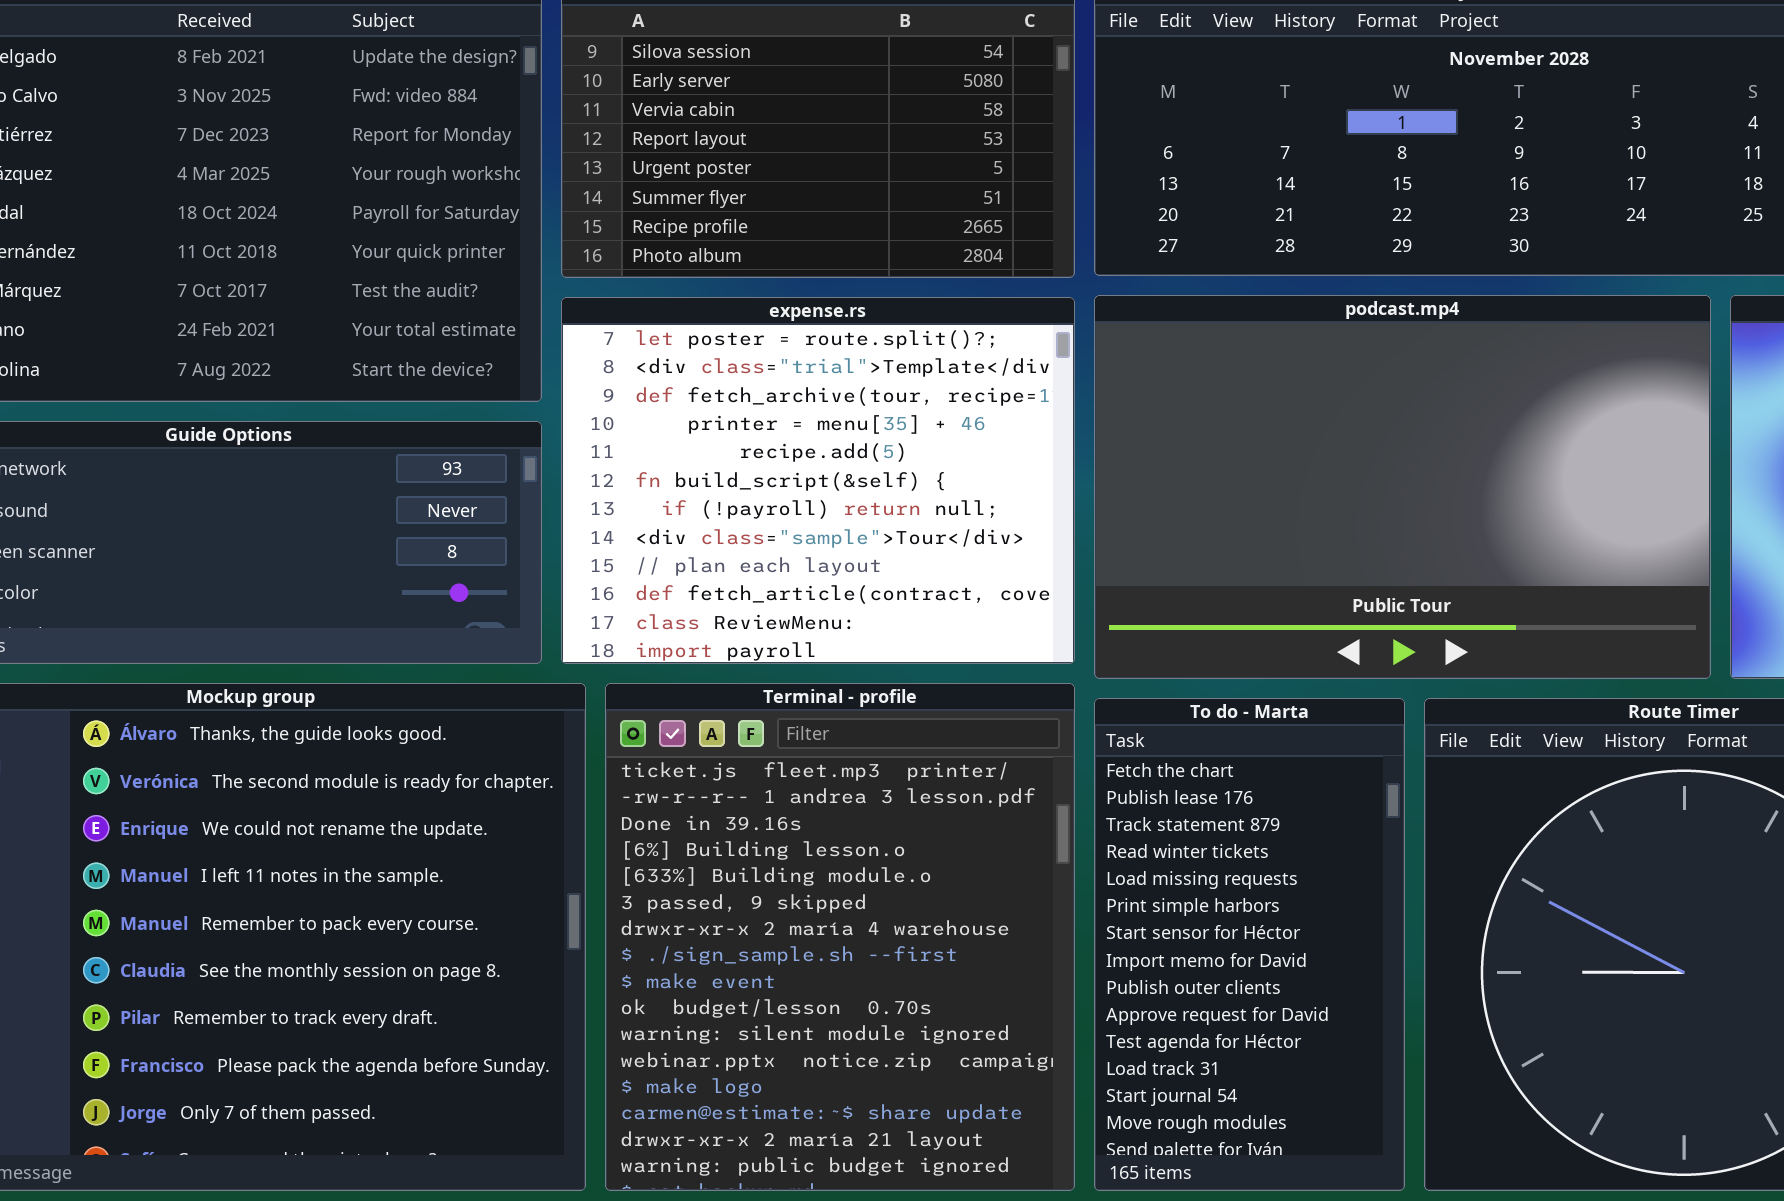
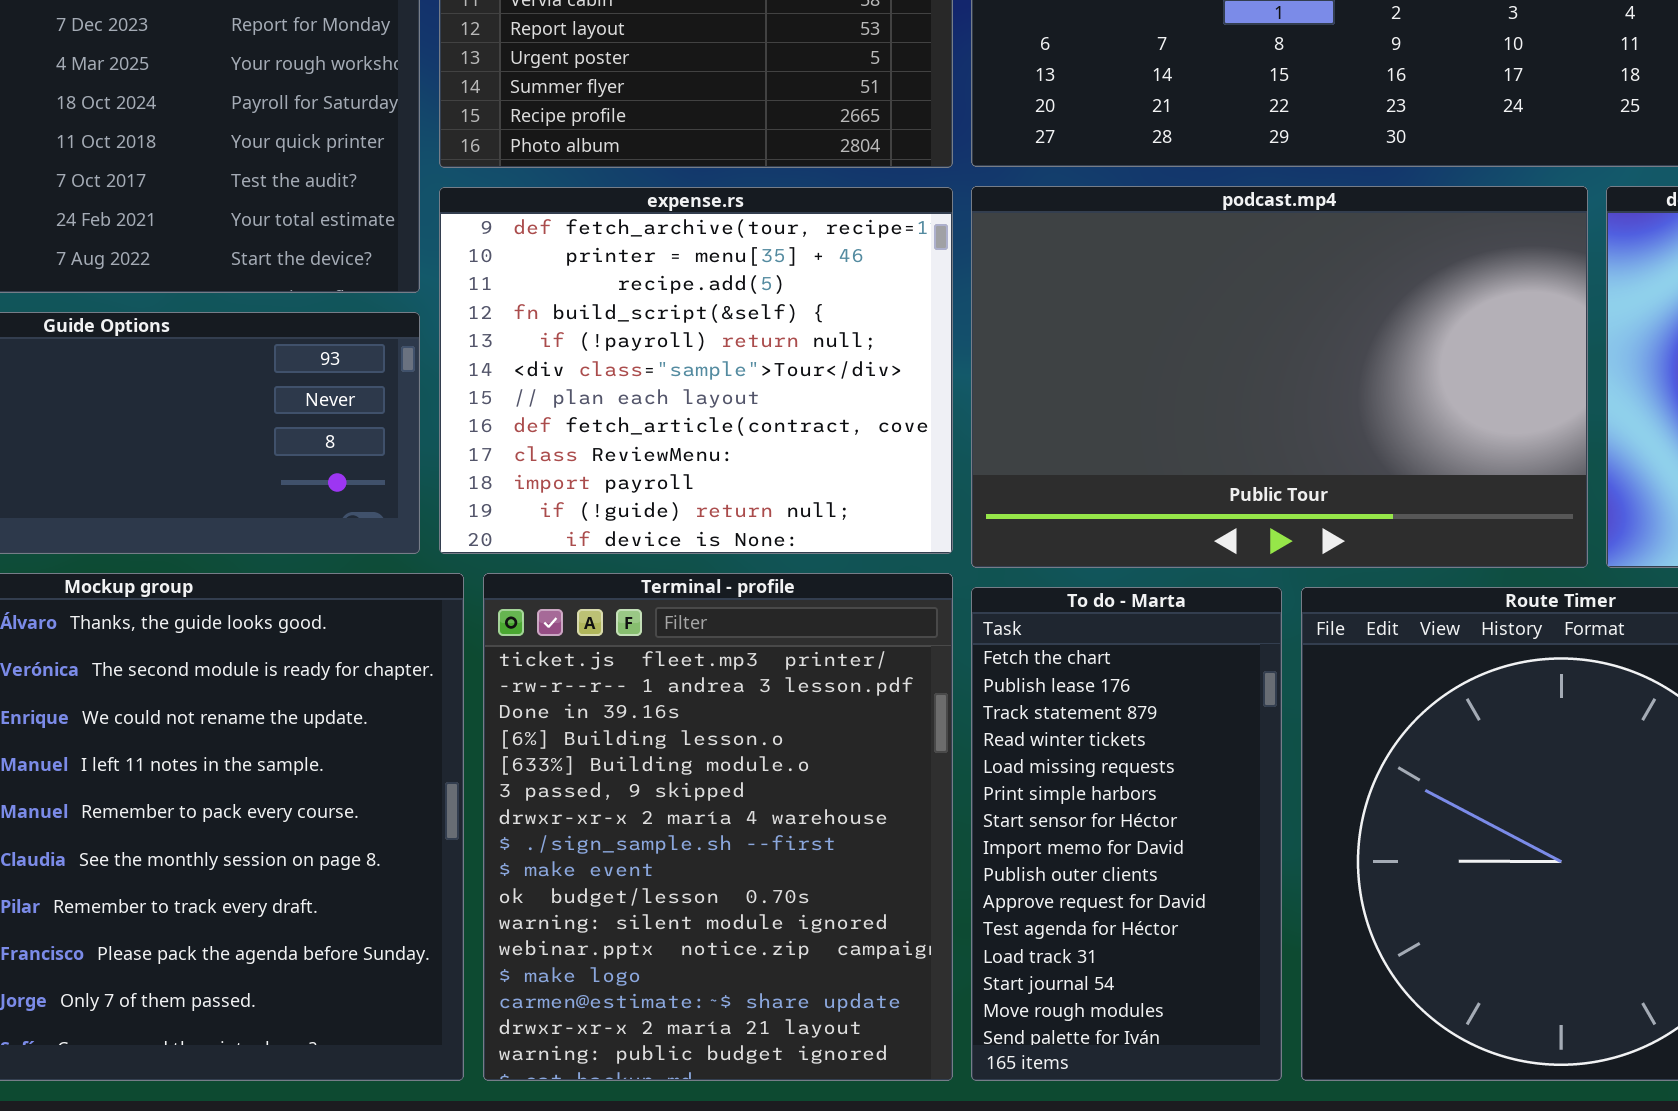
expense.rs: [561,297,1075,664] -> [439,187,953,554], scrolled down 2 rows

